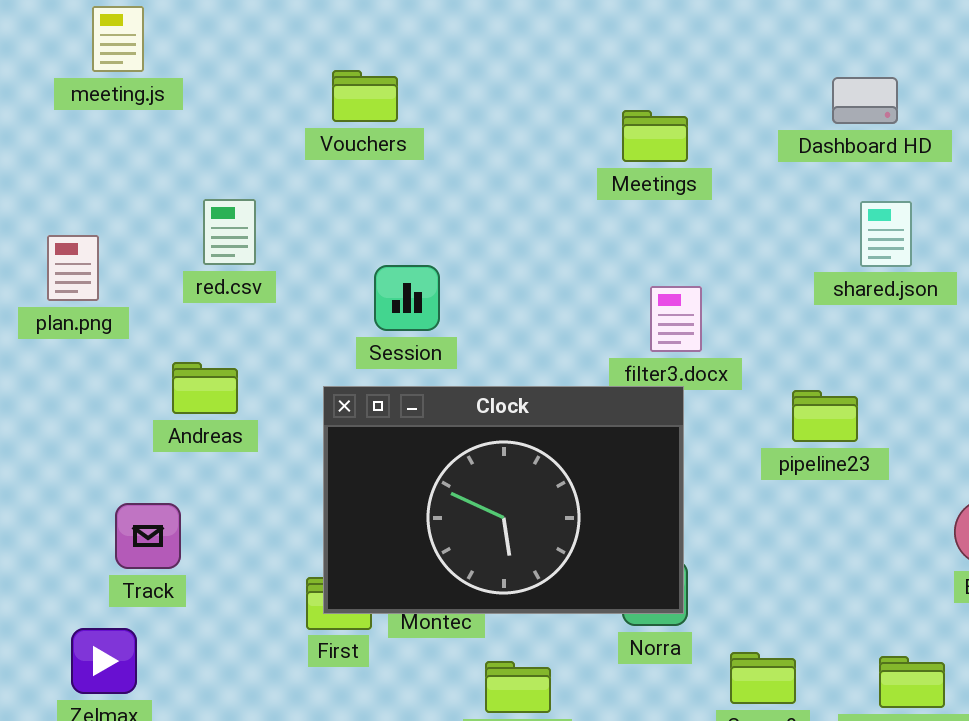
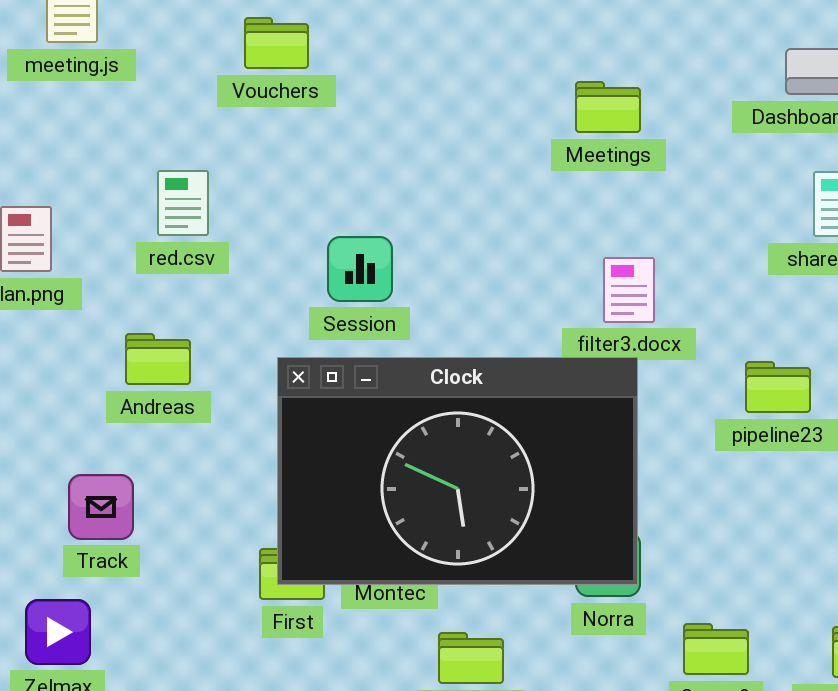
Vouchers: [332,70,398,122] -> [244,17,309,69], moved

